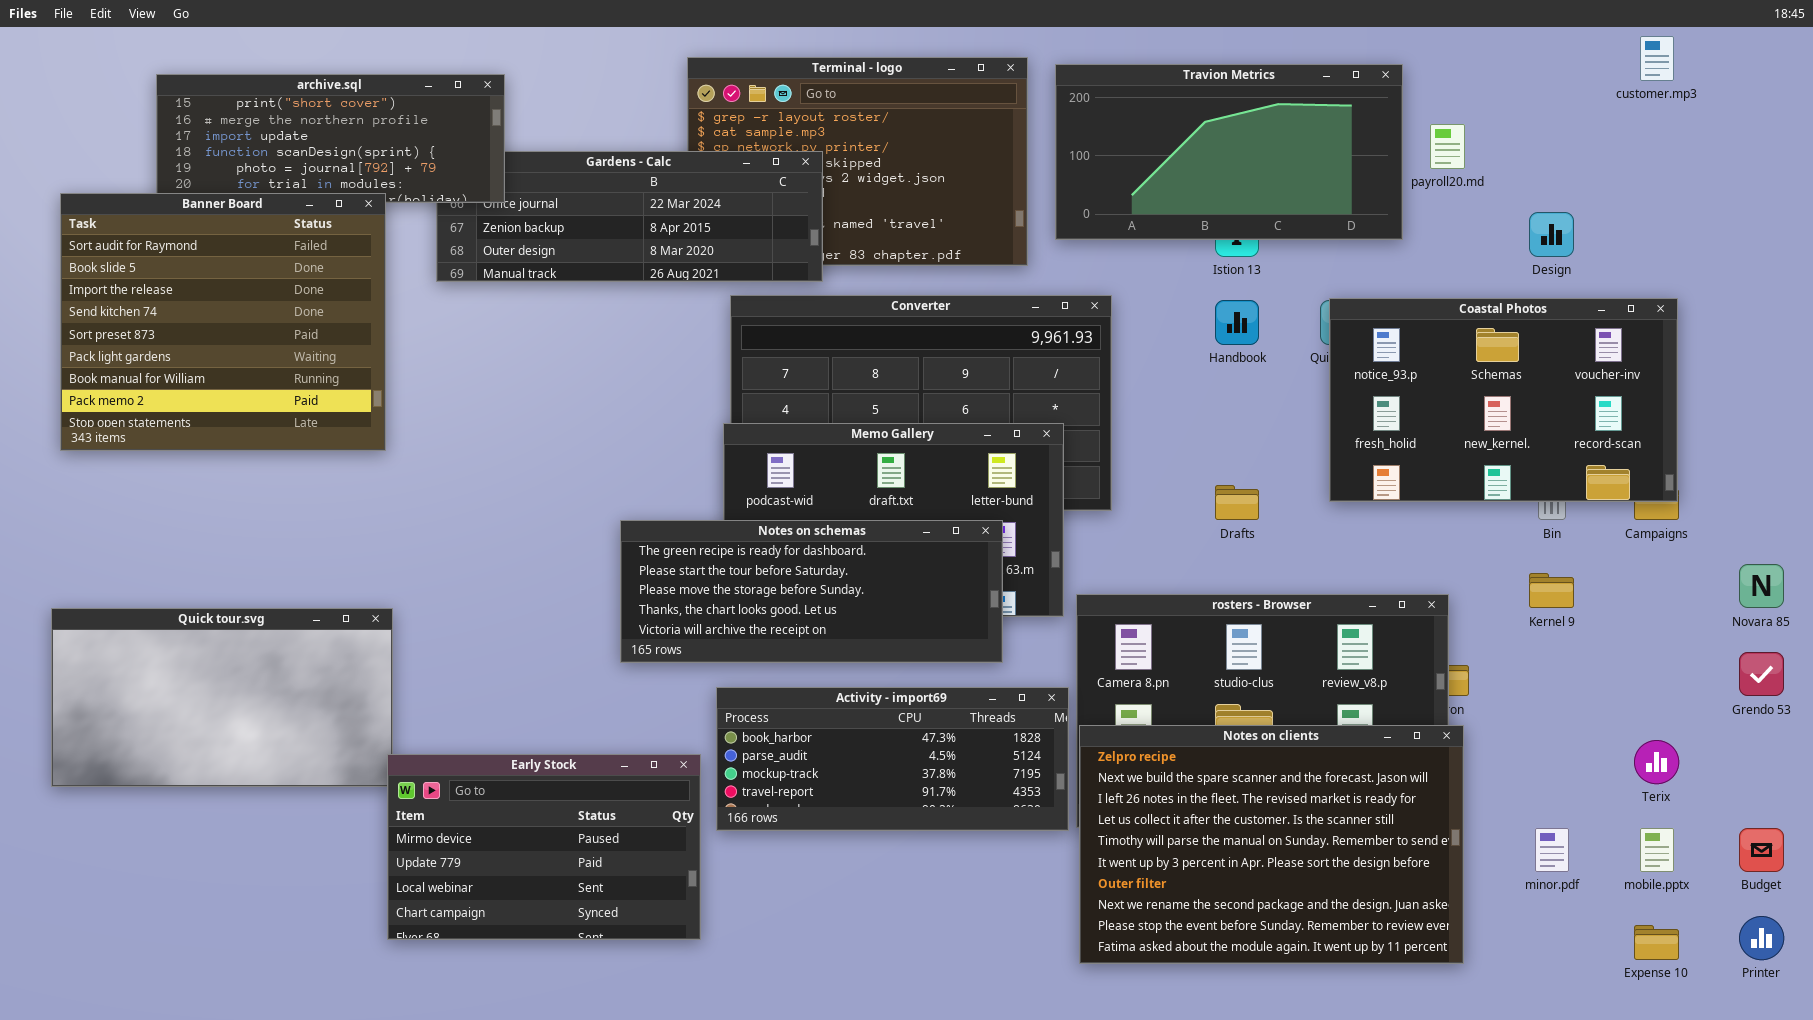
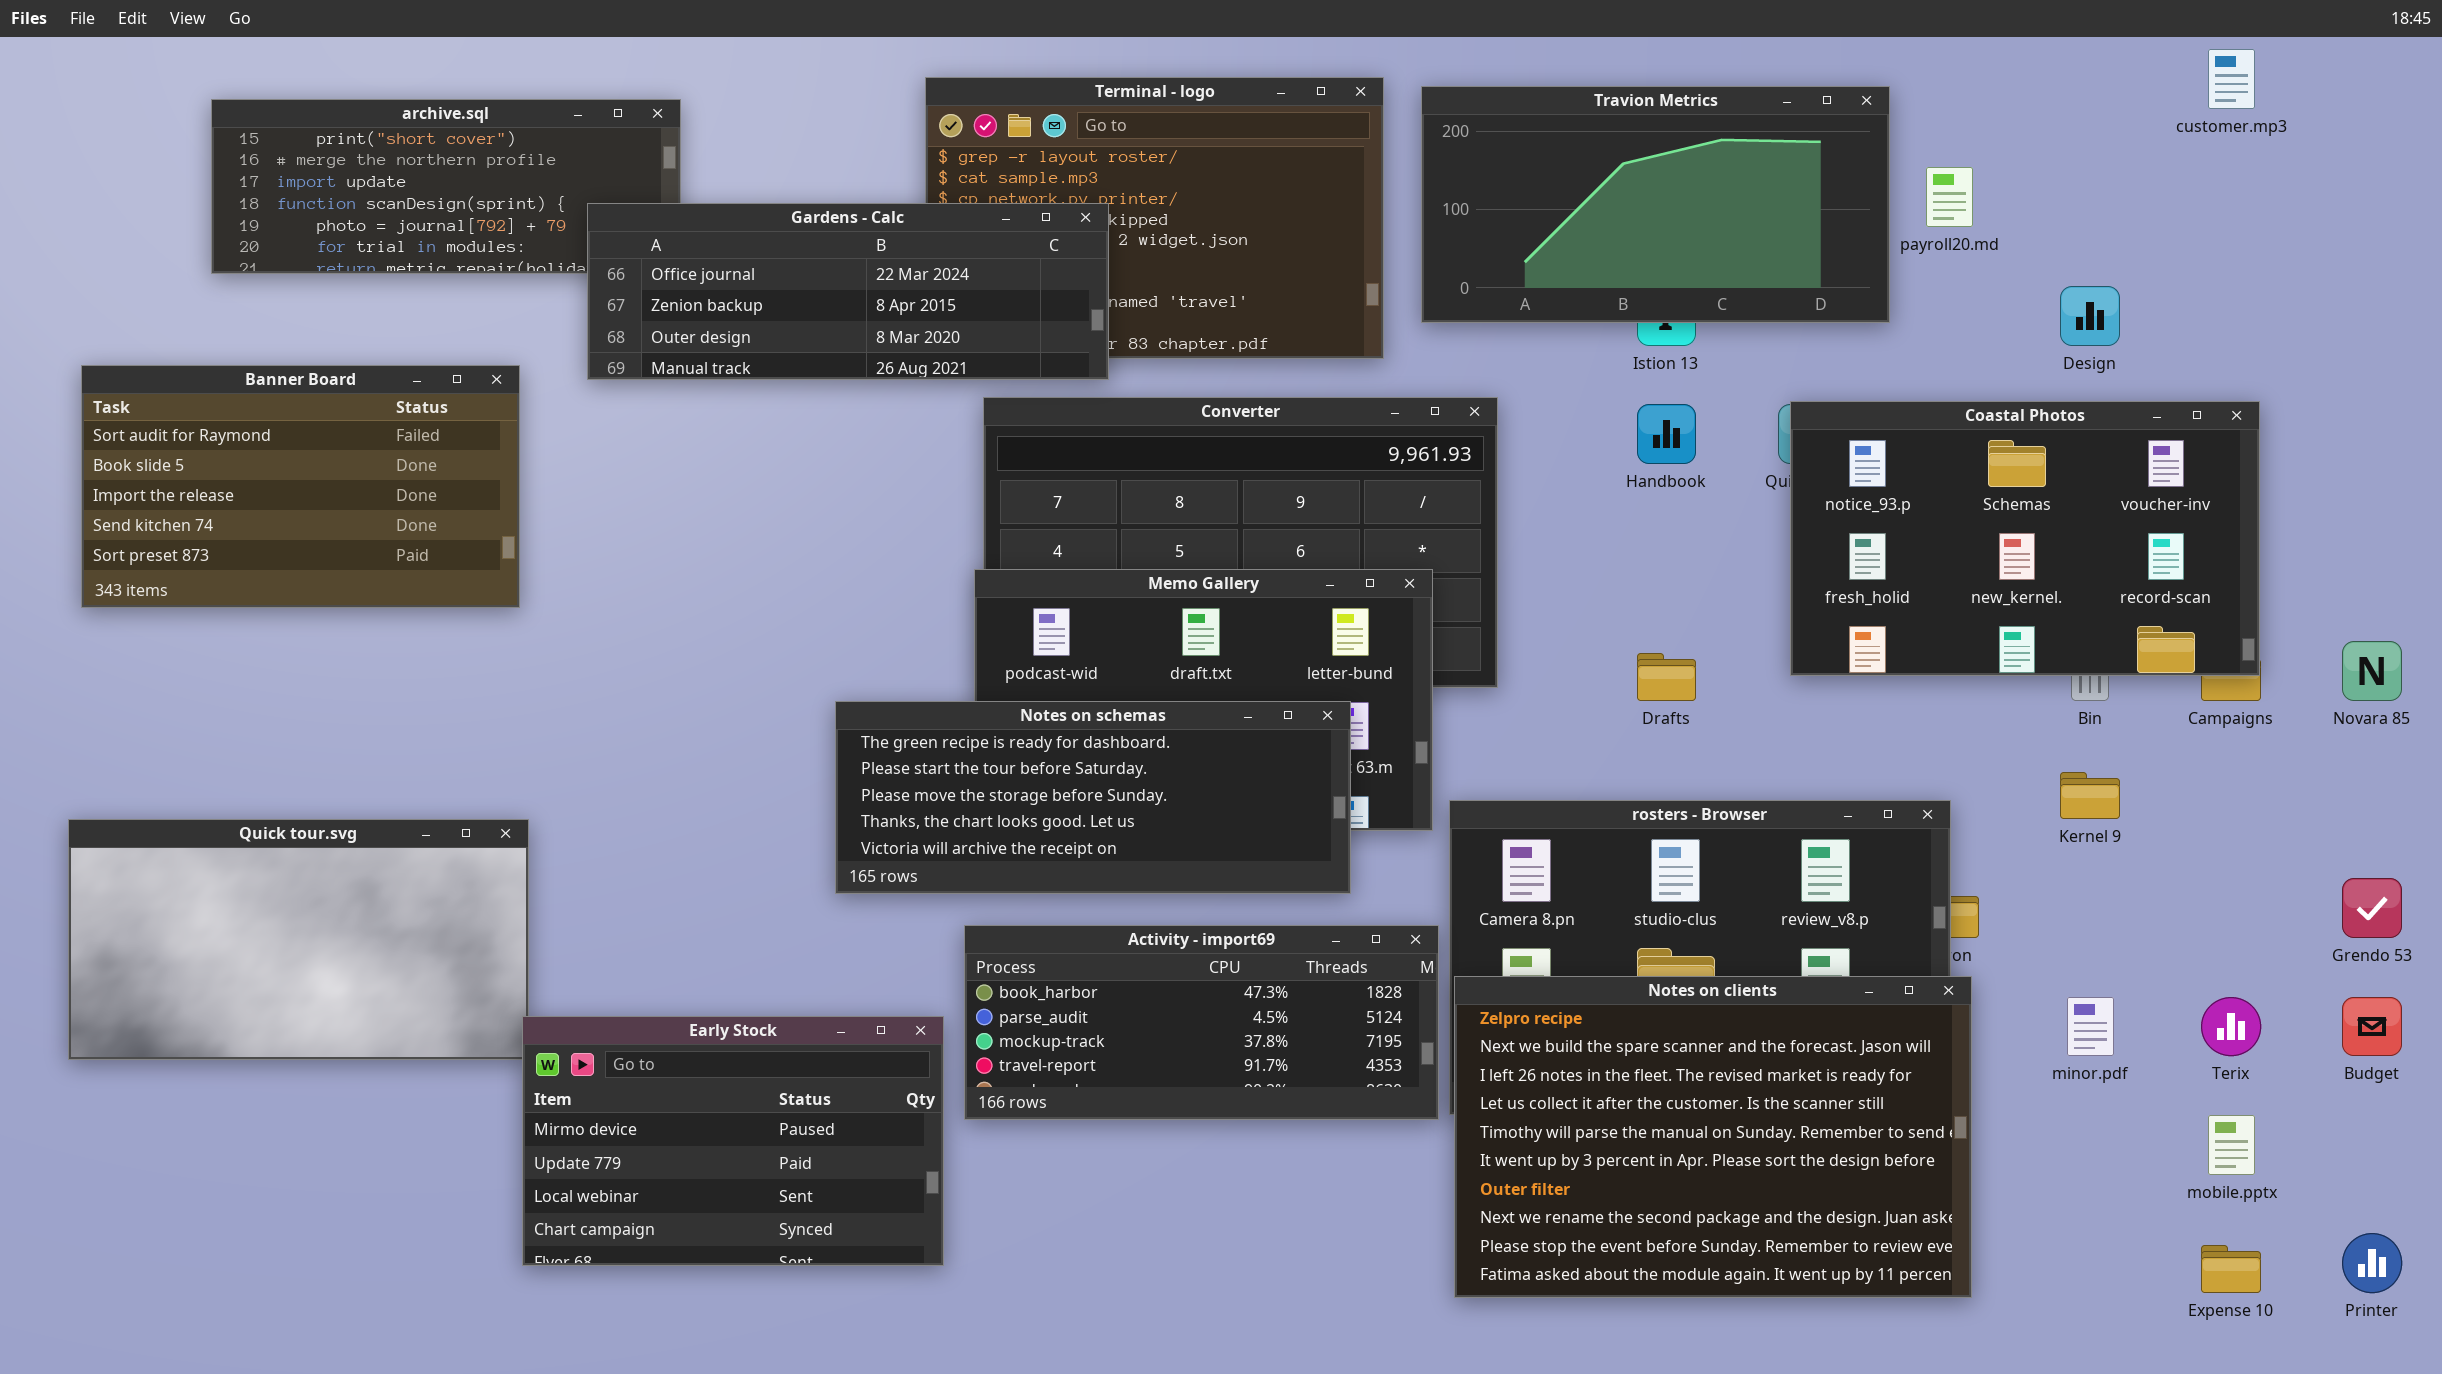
Gardens - Calc: [436,151,823,282] -> [587,203,1109,380], raised
Banner Board: [60,193,386,451] -> [81,365,520,608], resized
Novara 85: [1739,564,1784,608] -> [2342,641,2402,701], moved
minor.pdf: [1535,828,1569,872] -> [2067,997,2114,1056], moved
Budget: [1739,828,1784,872] -> [2342,997,2402,1056], moved

